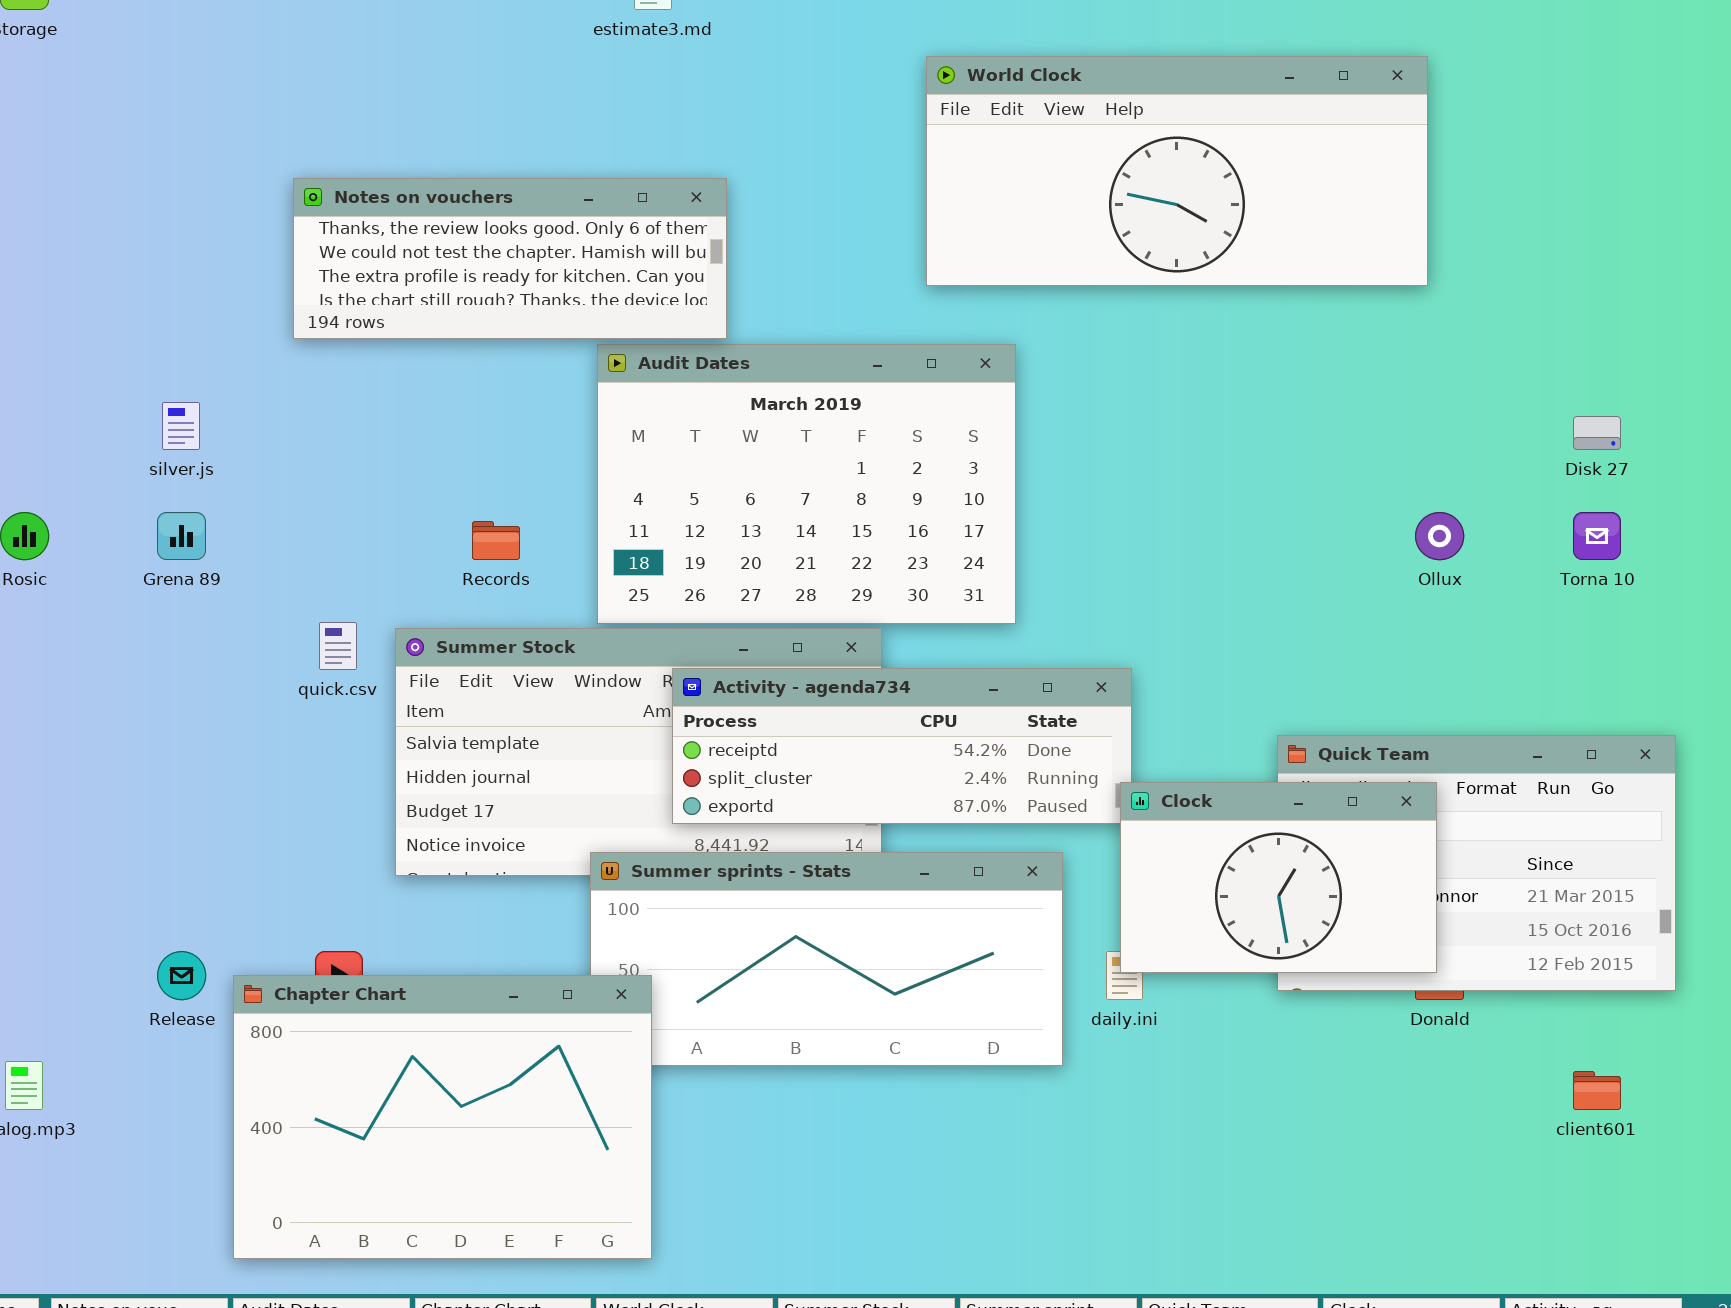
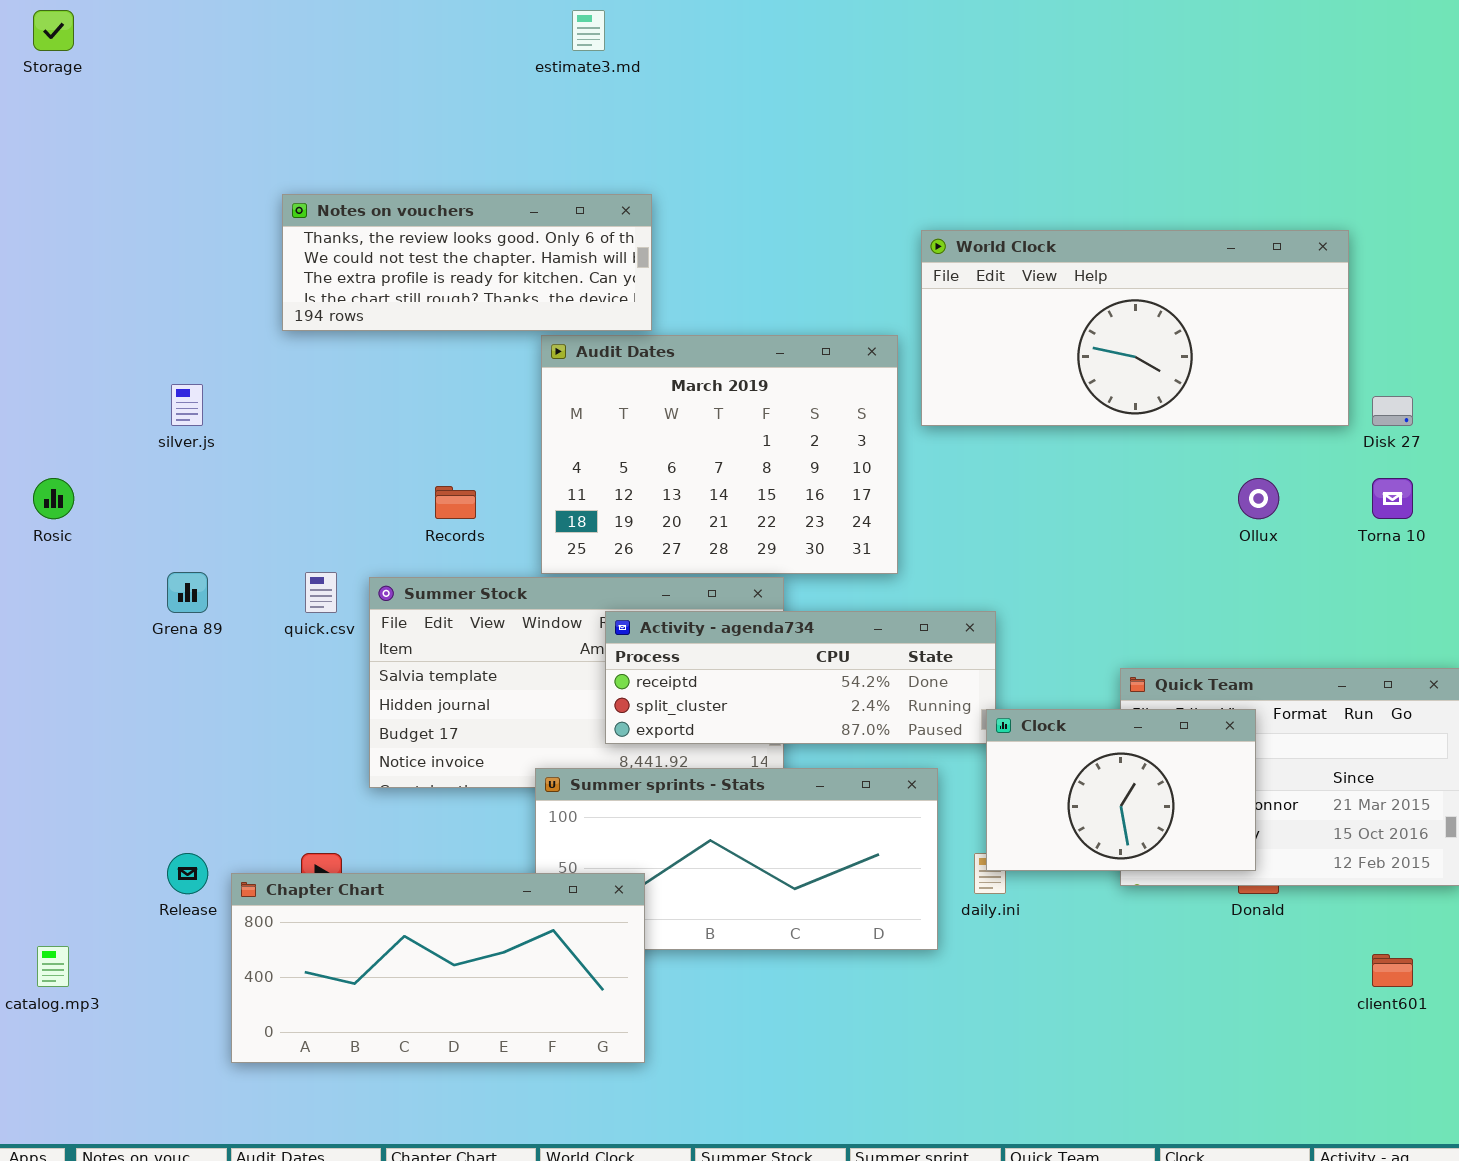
World Clock: [926,56,1428,286] -> [921,230,1349,426], moved
Grena 89: [157,512,206,560] -> [167,572,208,613], moved
Chapter Chart: [233,975,652,1259] -> [231,873,645,1063], resized

